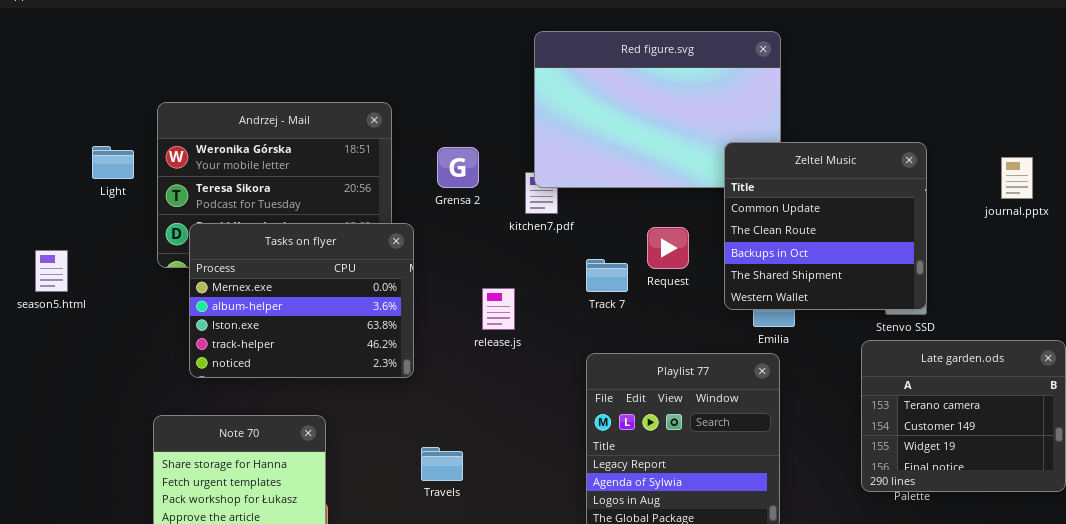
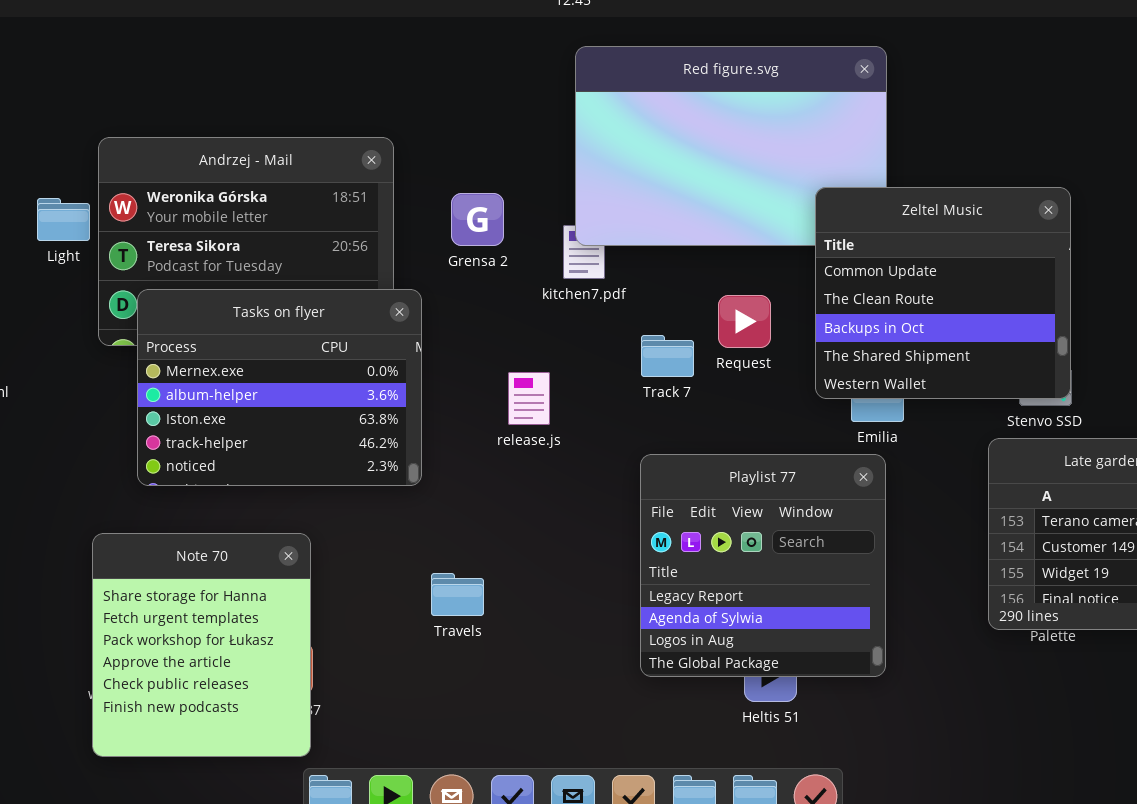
Light: [92,146,134,179] -> [37,198,90,241], moved

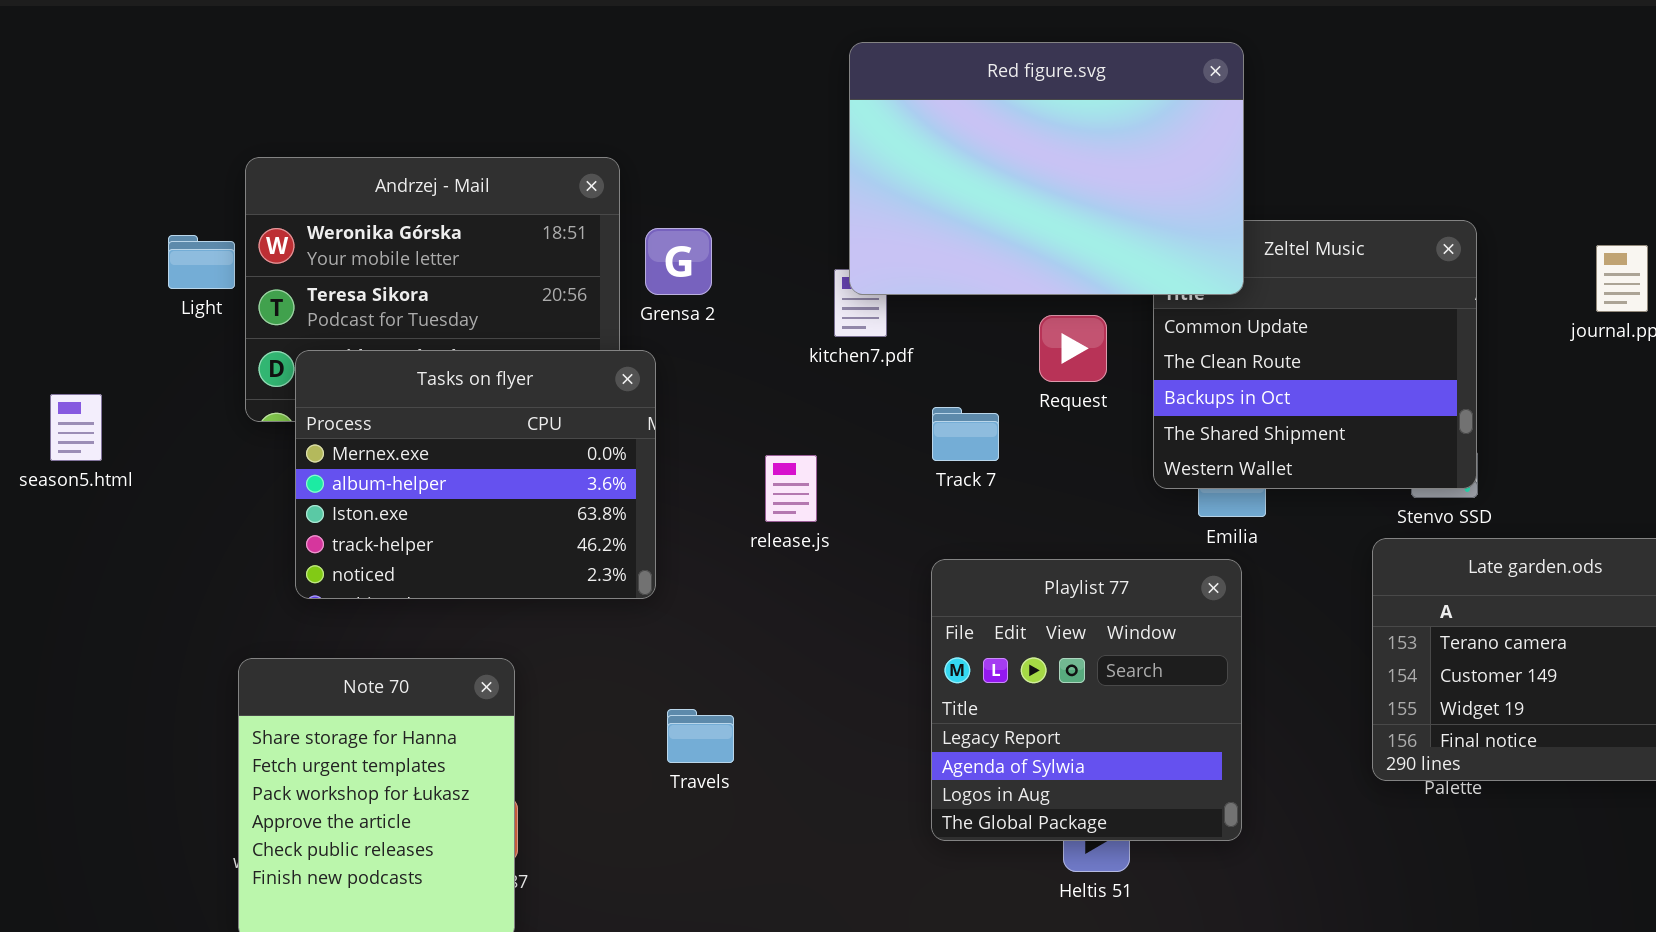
Red figure.svg: [575,46,887,246] -> [849,42,1244,295], raised
Grensa 2: [451,193,504,246] -> [645,228,712,295], moved
Request: [718,295,771,348] -> [1039,315,1107,382], moved

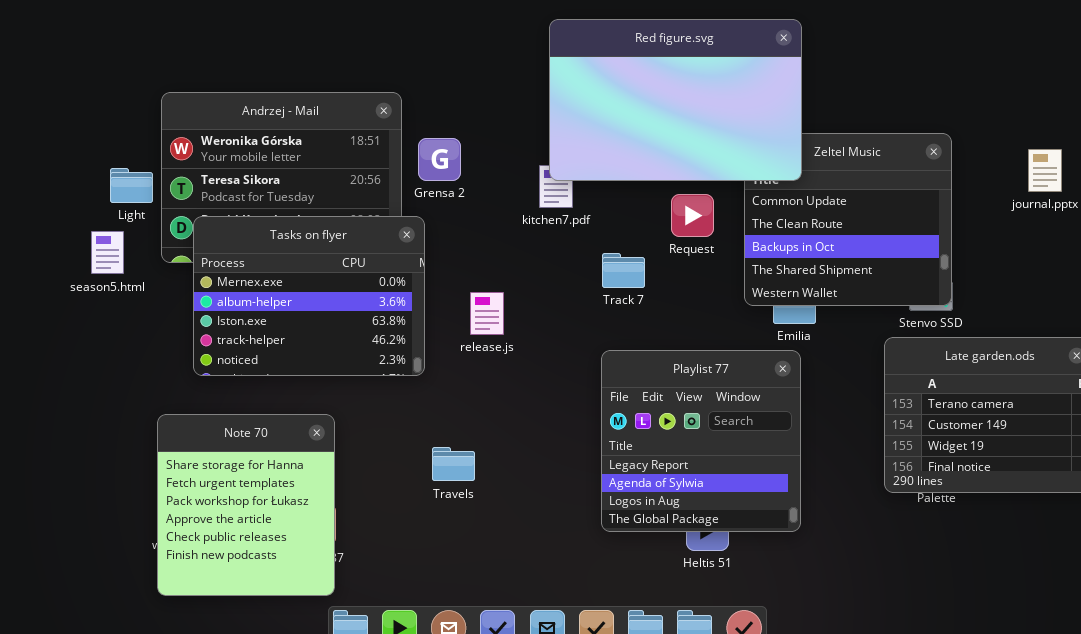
Light: [168,235,235,289] -> [110,168,153,203], moved
season5.html: [50,394,102,461] -> [91,231,124,274], moved
release.js: [765,455,817,522] -> [470,292,504,335], moved

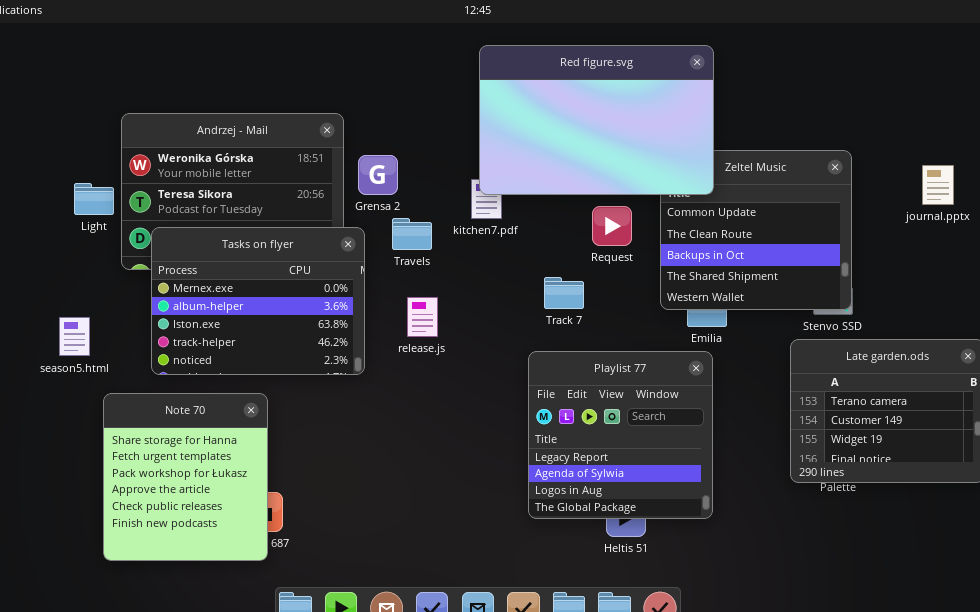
season5.html: [91,231,124,274] -> [59,317,90,356], moved
Track 7: [602,253,645,288] -> [544,277,584,309], moved
Note 70: [157,414,335,596] -> [103,393,268,561], moved
Travels: [432,447,475,481] -> [392,218,432,250], moved

